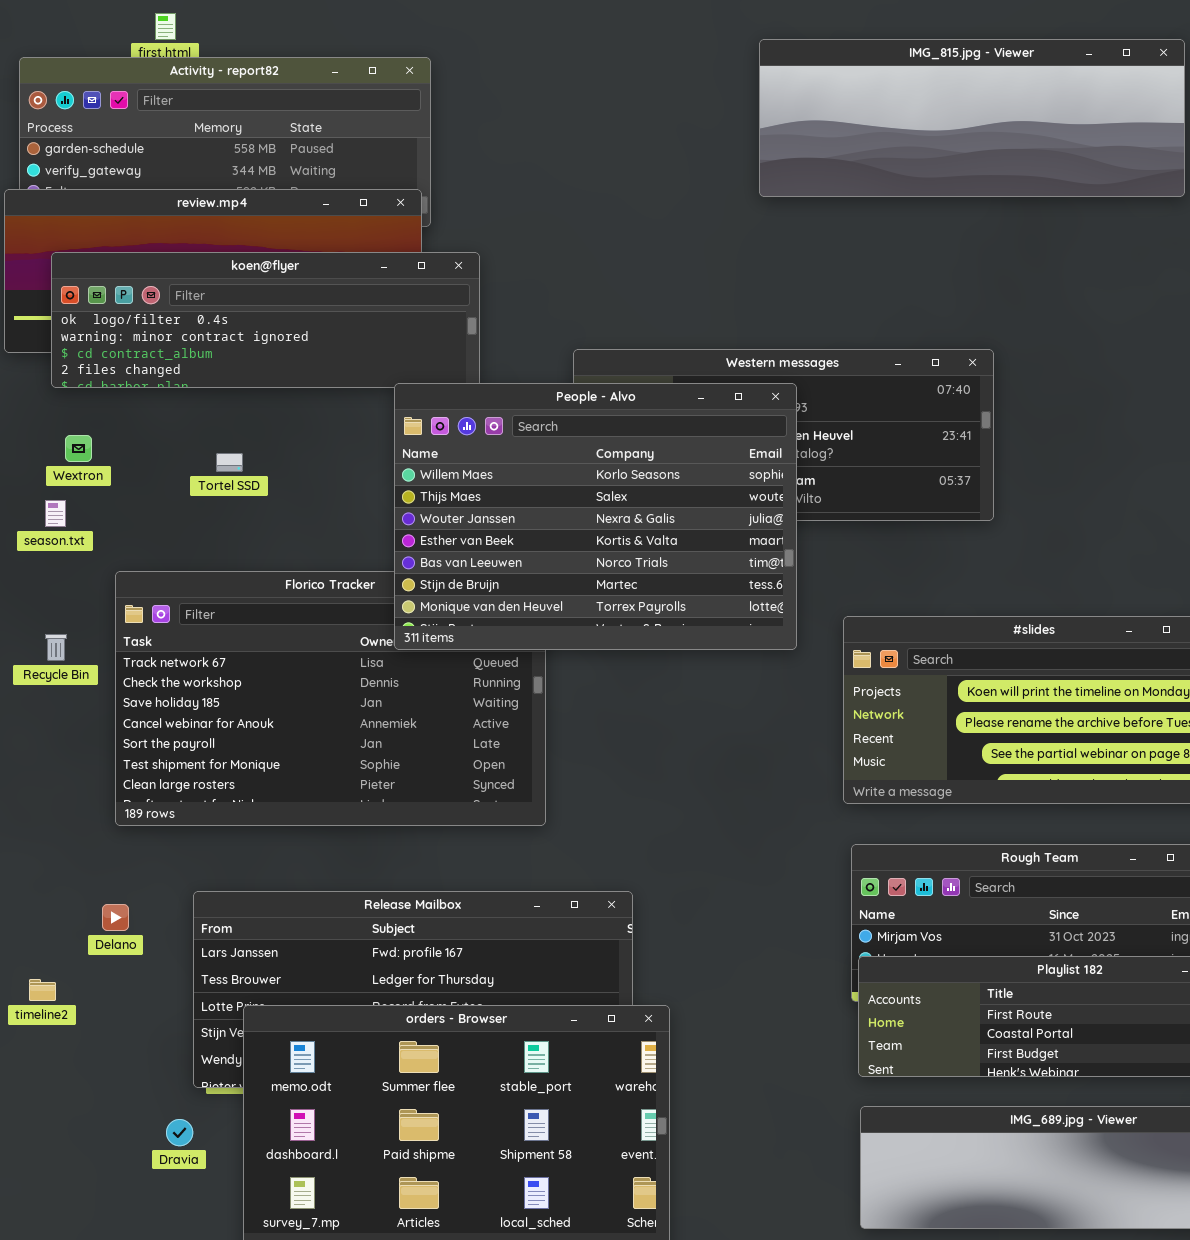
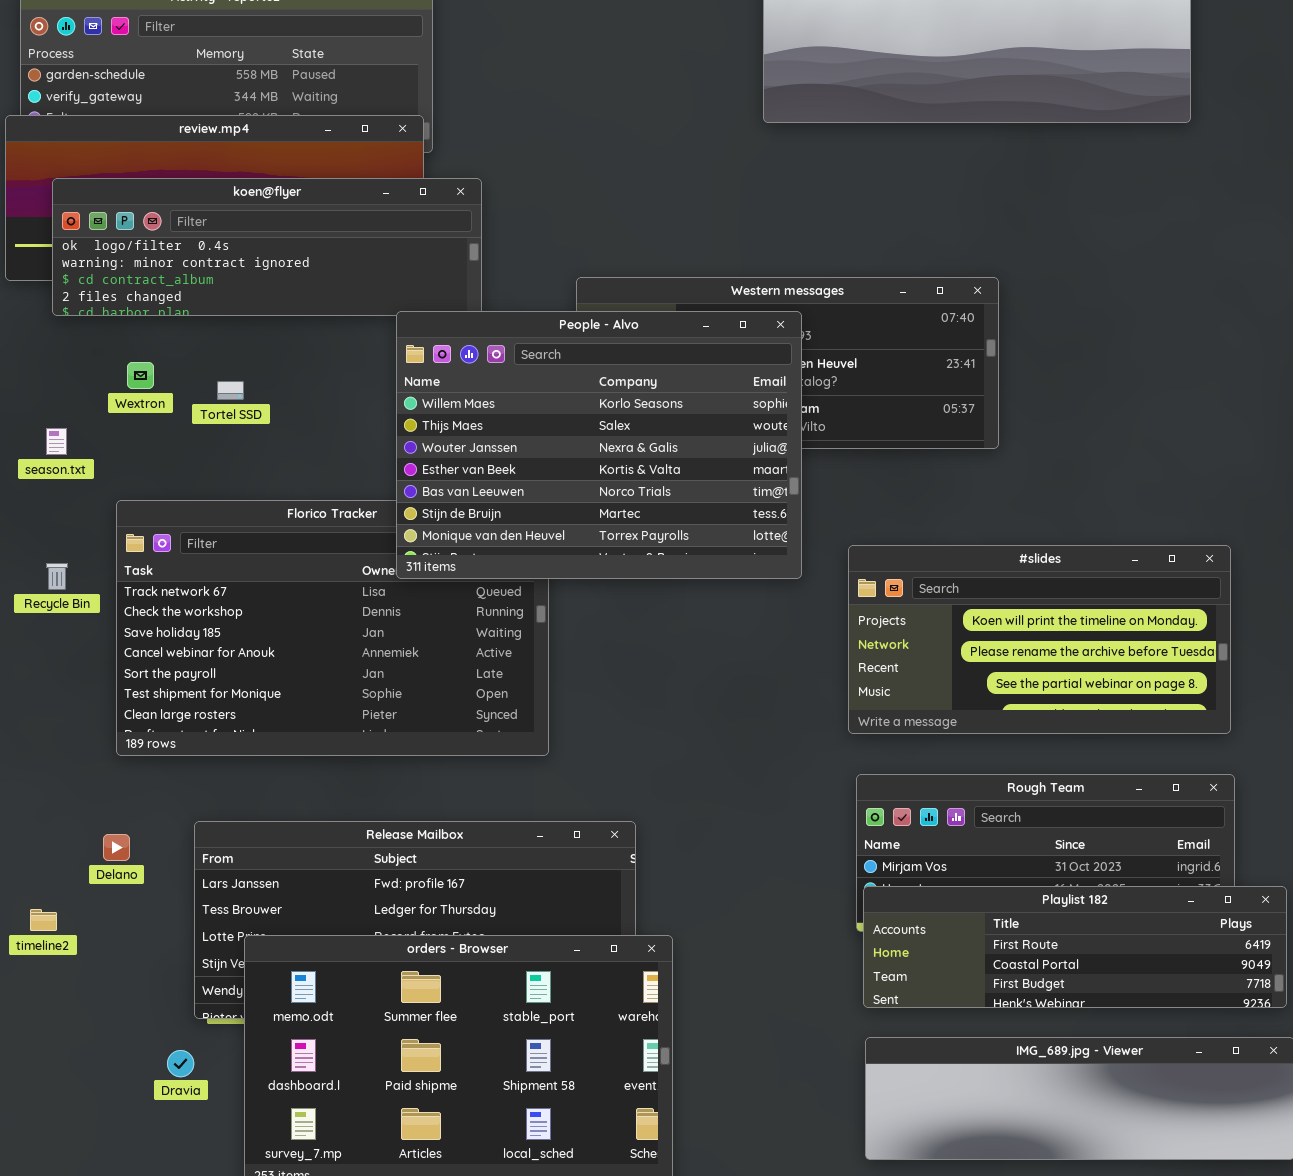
Wextron: [65,435,92,462] -> [127,362,154,389], moved

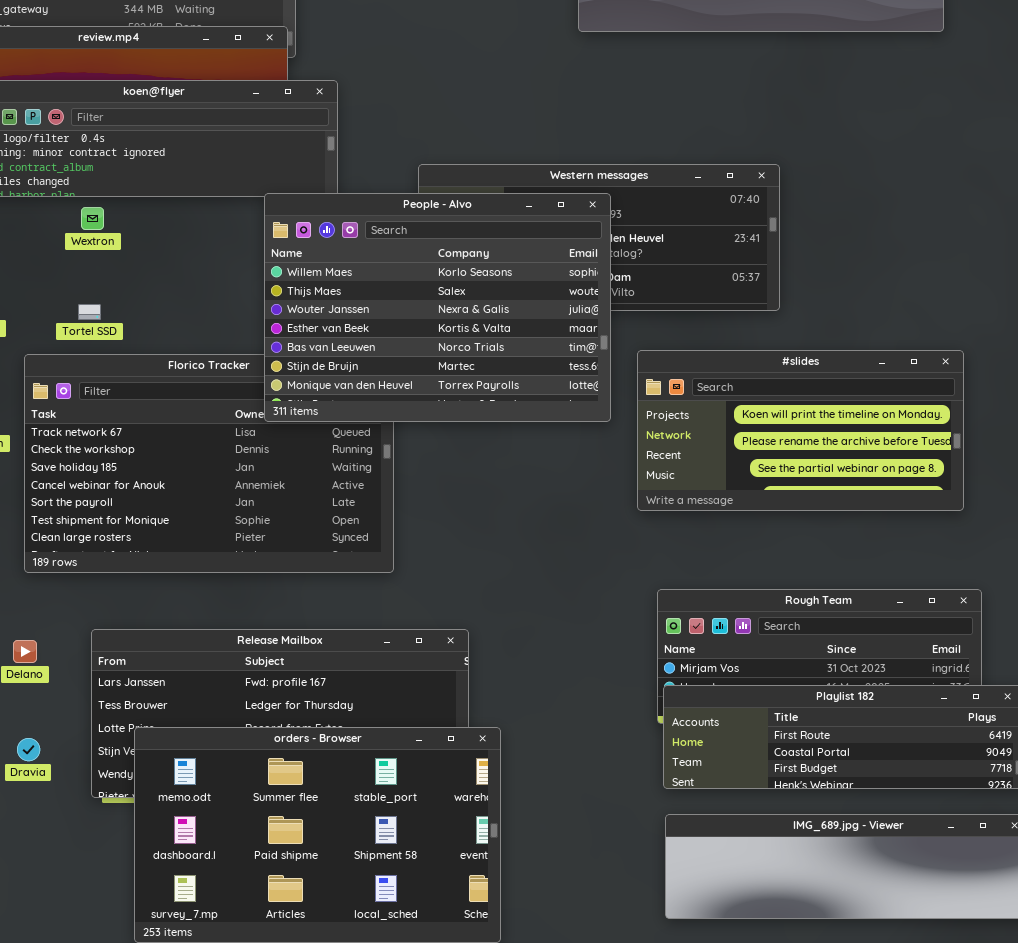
Wextron: [127,362,154,389] -> [81,207,104,230], moved
Tortel SSD: [217,381,244,400] -> [78,304,101,320], moved
#slides: [848,545,1231,734] -> [637,350,964,511], moved
Dravia: [167,1050,194,1077] -> [17,738,40,761], moved

